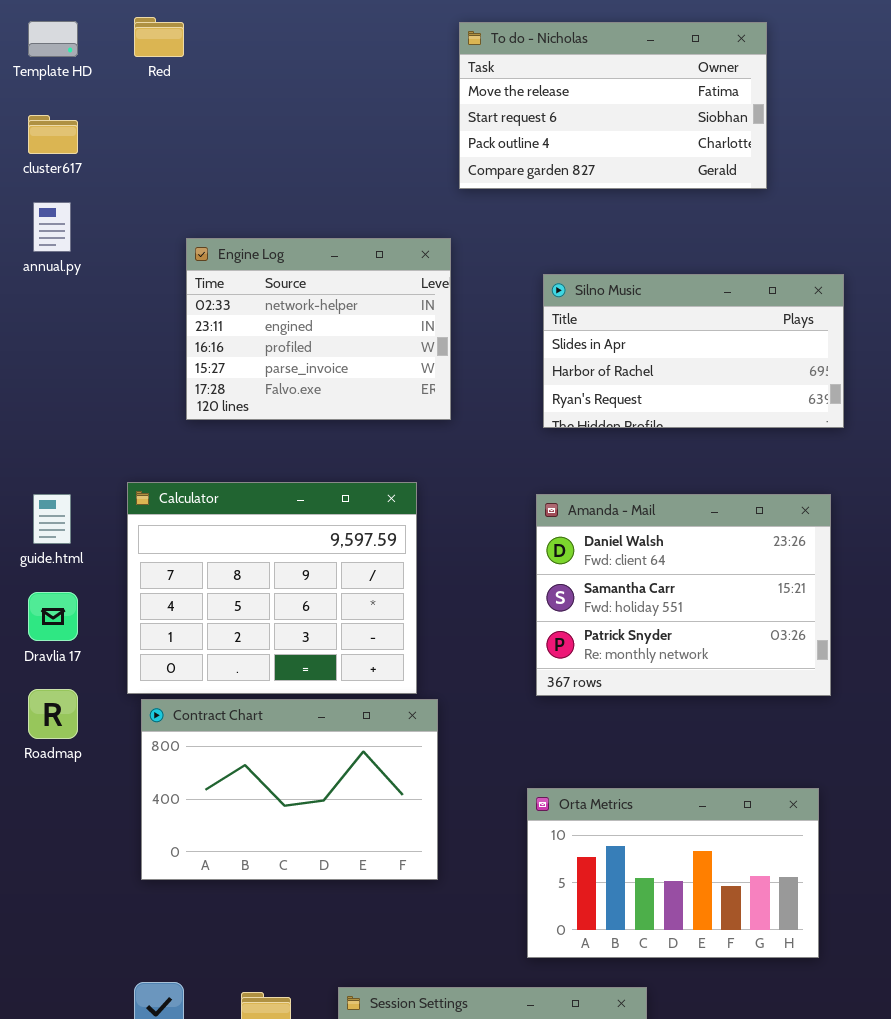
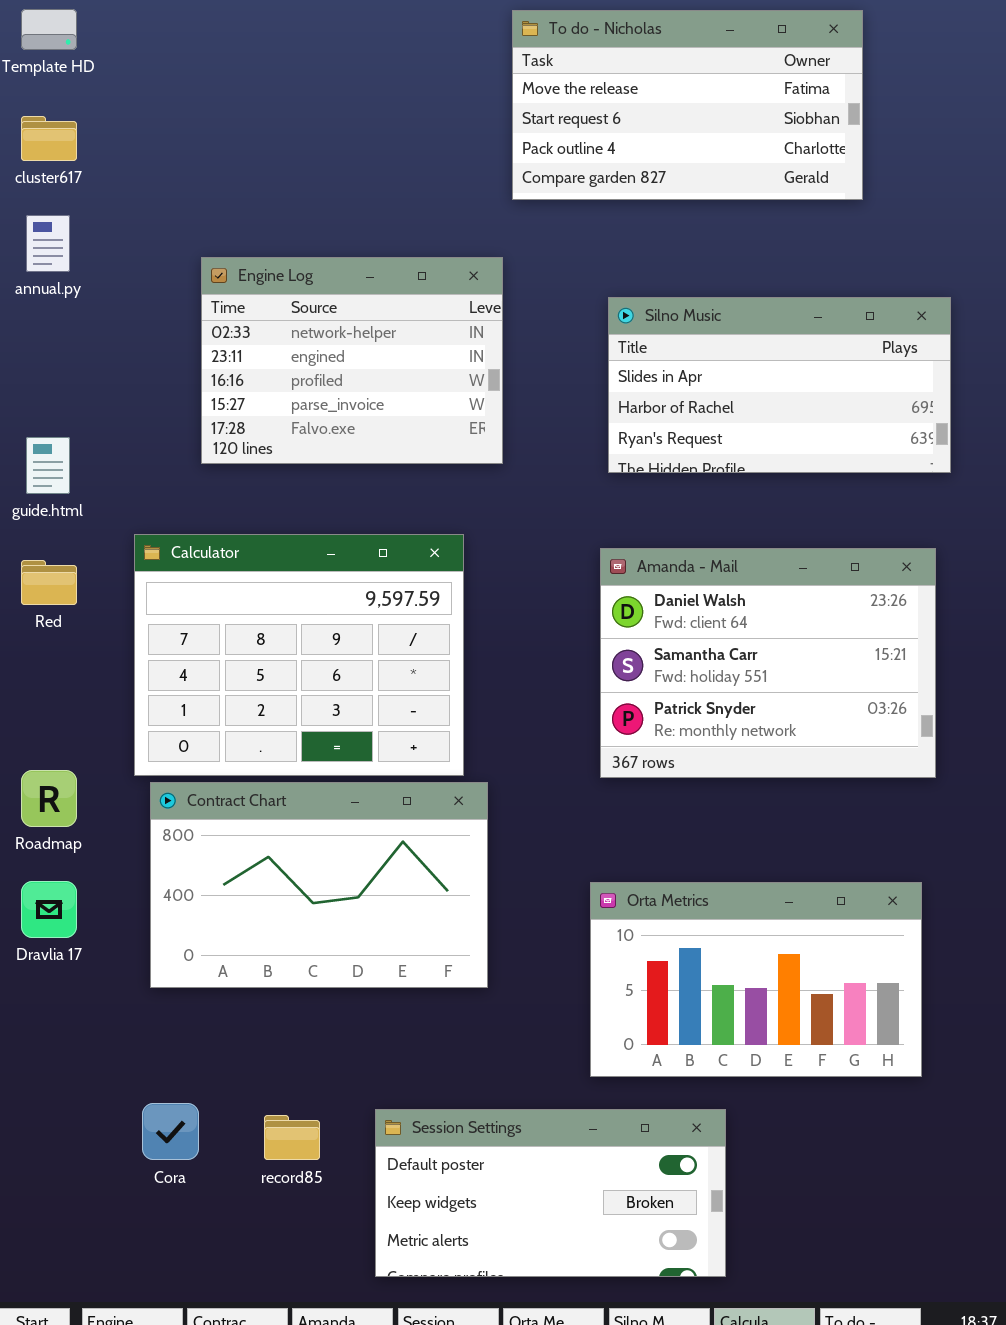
Red: [134,17,184,57] -> [21,560,77,605], moved
guide.html: [33,494,71,544] -> [26,437,70,494], moved
Dravlia 17: [28,592,78,641] -> [21,881,77,938], moved

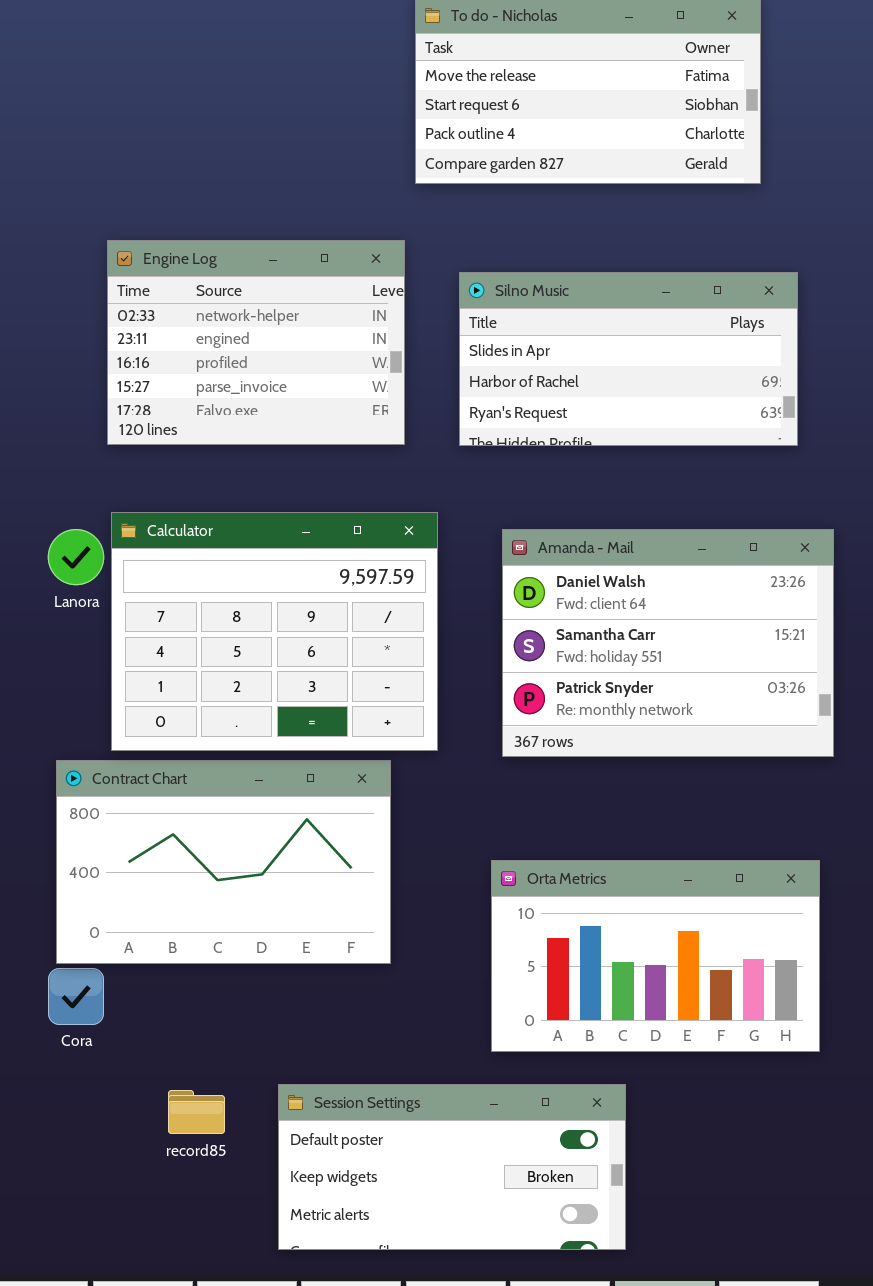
Silno Music: [608,297,951,473] -> [459,272,798,446], moved
Calculator: [134,534,464,776] -> [111,512,438,751], moved
Cora: [142,1103,199,1160] -> [48,968,104,1025], moved

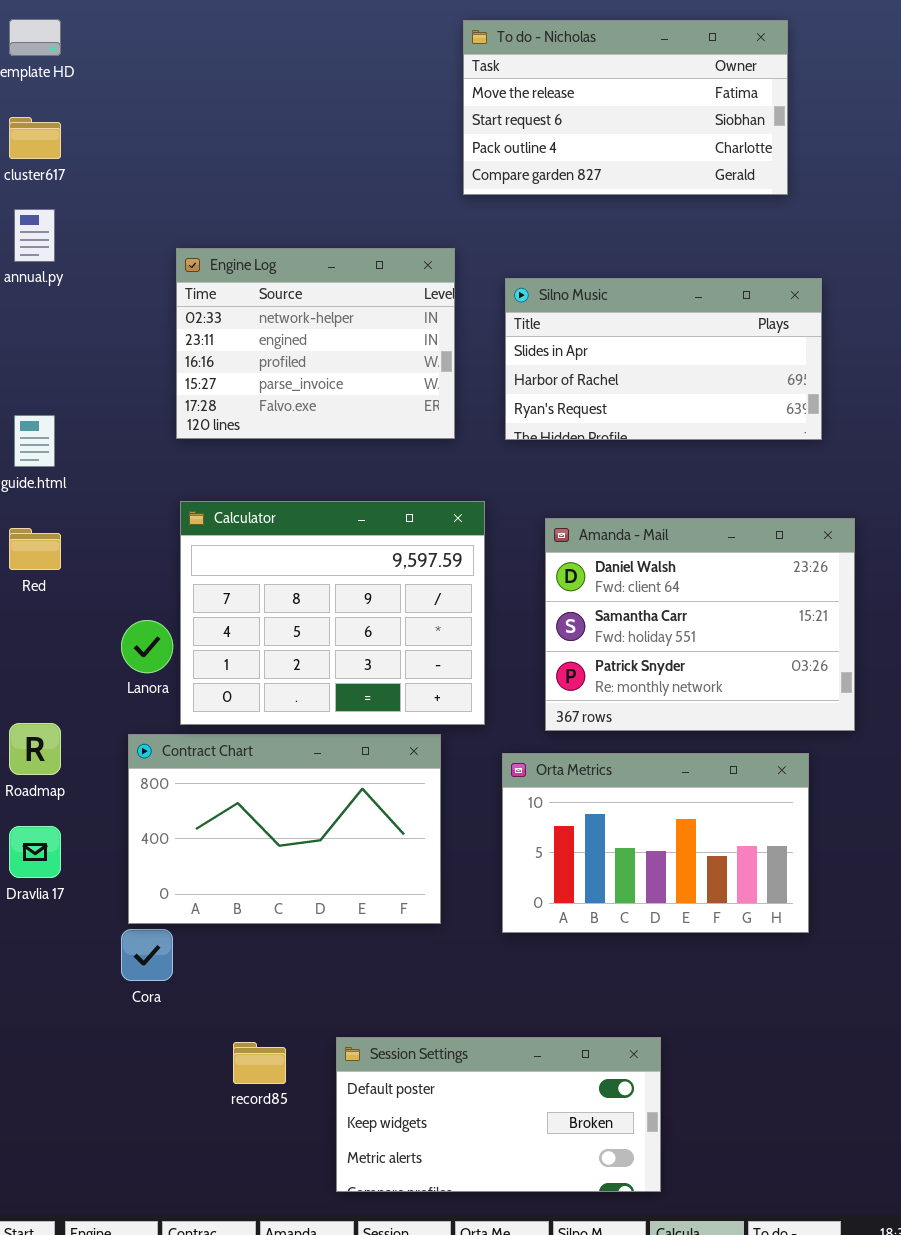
Lanora: [48,529,104,585] -> [121,620,173,673], moved
Orta Metrics: [491,860,820,1052] -> [502,753,809,933], moved

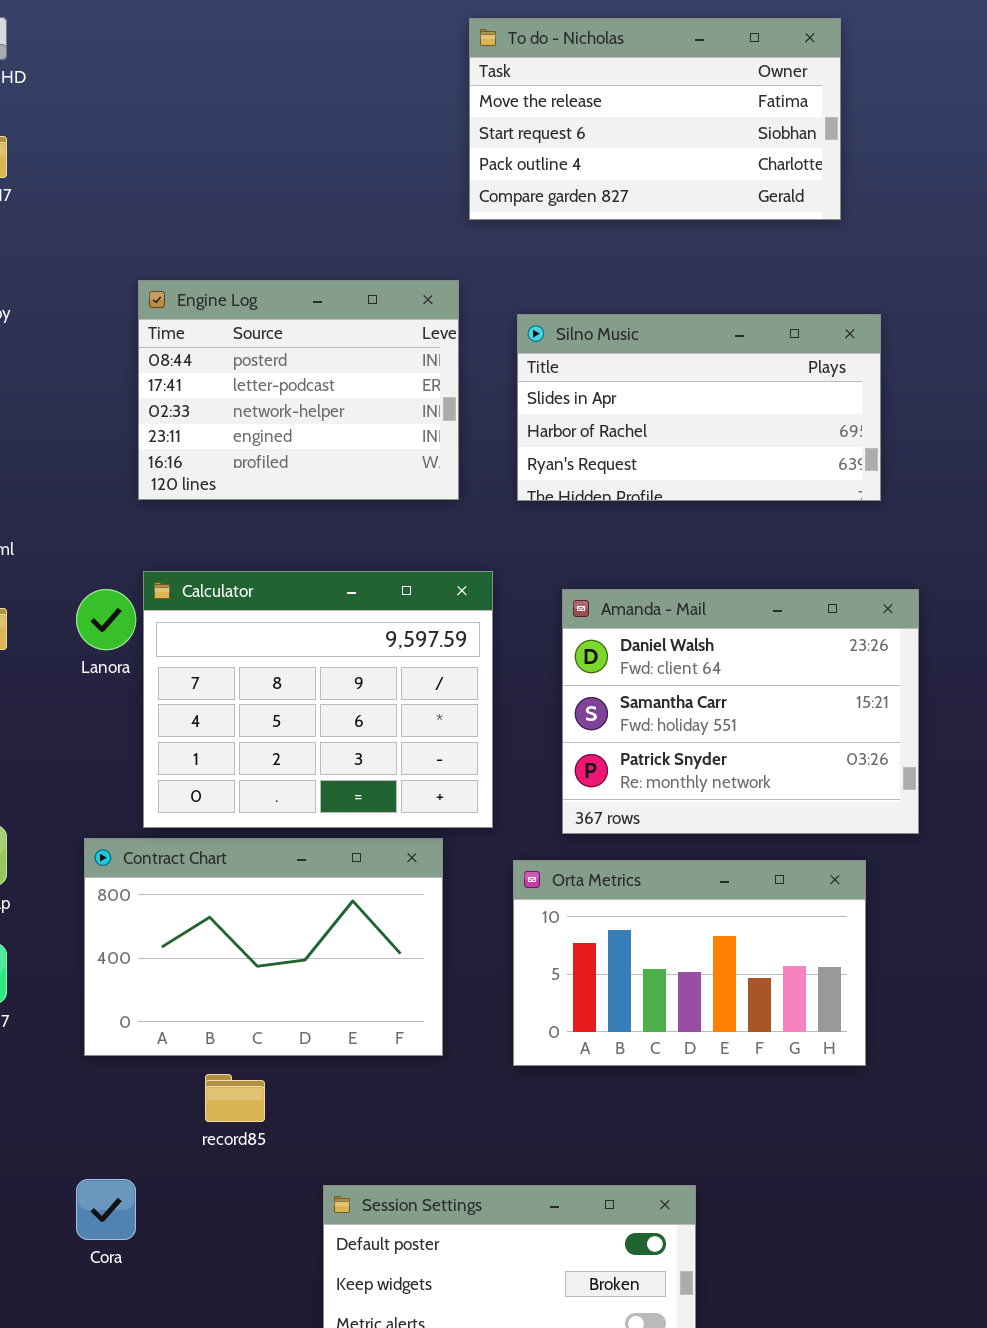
Engine Log: [176,248,455,439] -> [138,280,459,500], scrolled up 2 rows
Lanora: [121,620,173,673] -> [76,589,136,650], moved
Cora: [121,929,173,981] -> [76,1179,136,1240], moved
record85: [233,1042,286,1084] -> [205,1074,265,1122], moved

